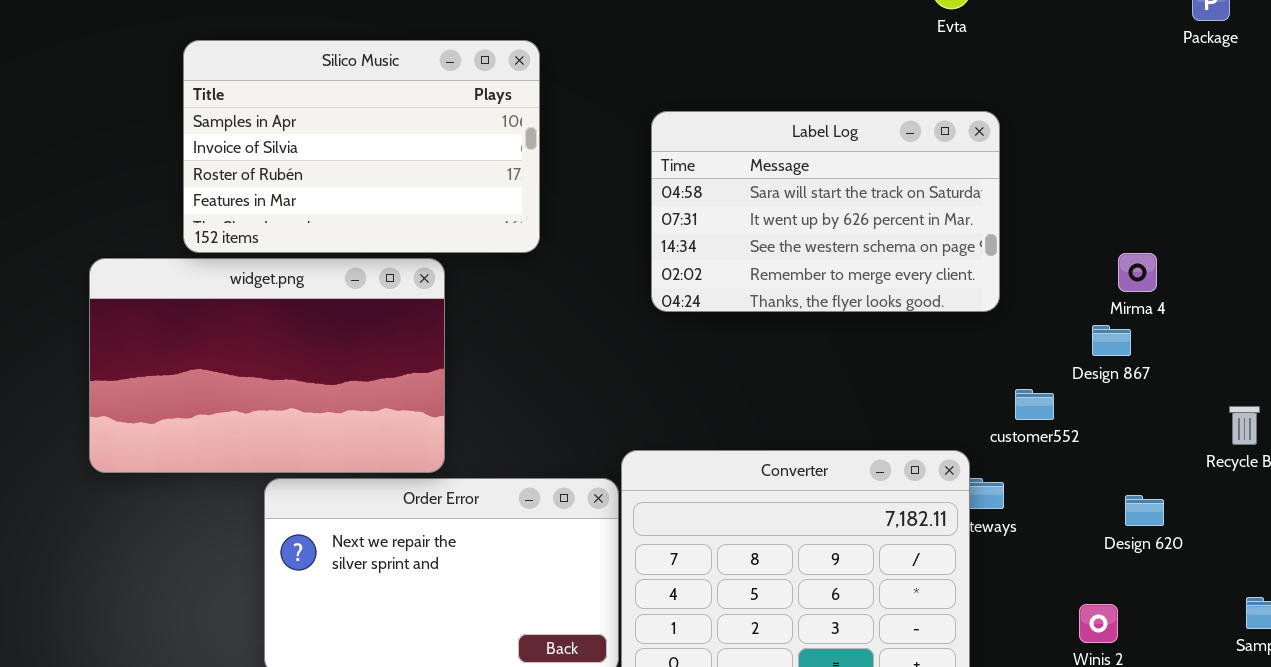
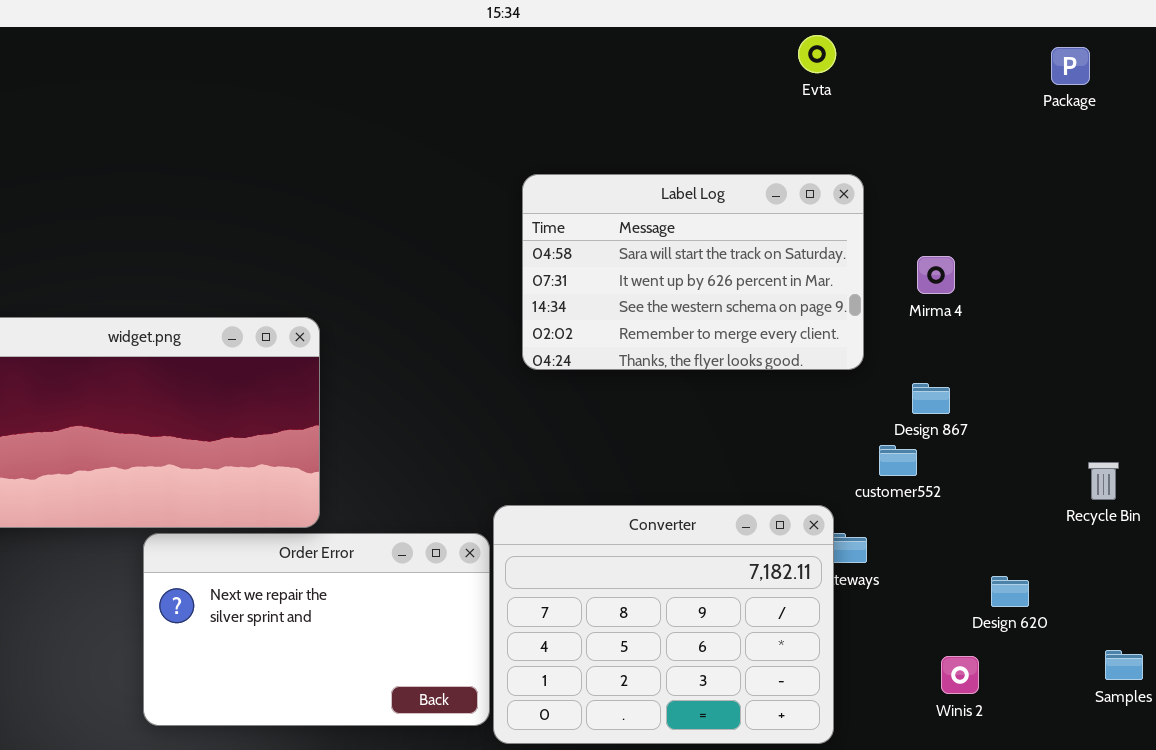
Silico Music: [183,40,540,253] -> none, closed
Mirma 4: [1118,253,1157,292] -> [917,256,955,294], moved
Design 867: [1092,325,1131,356] -> [912,383,950,414], moved
Design 620: [1125,495,1164,526] -> [991,576,1029,607], moved

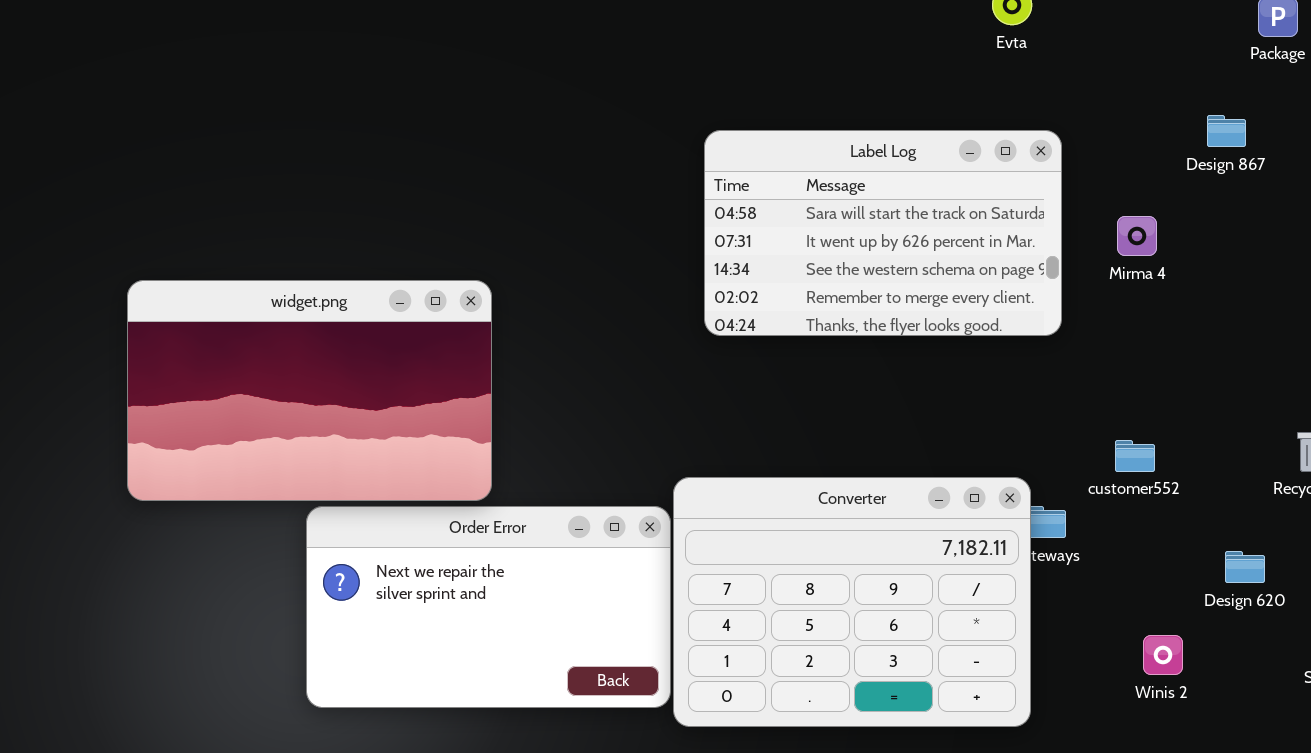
Design 867: [912,383,950,414] -> [1207,115,1246,147], moved
customer552: [879,445,917,476] -> [1115,440,1155,472], moved
Design 620: [991,576,1029,607] -> [1225,551,1265,583], moved

